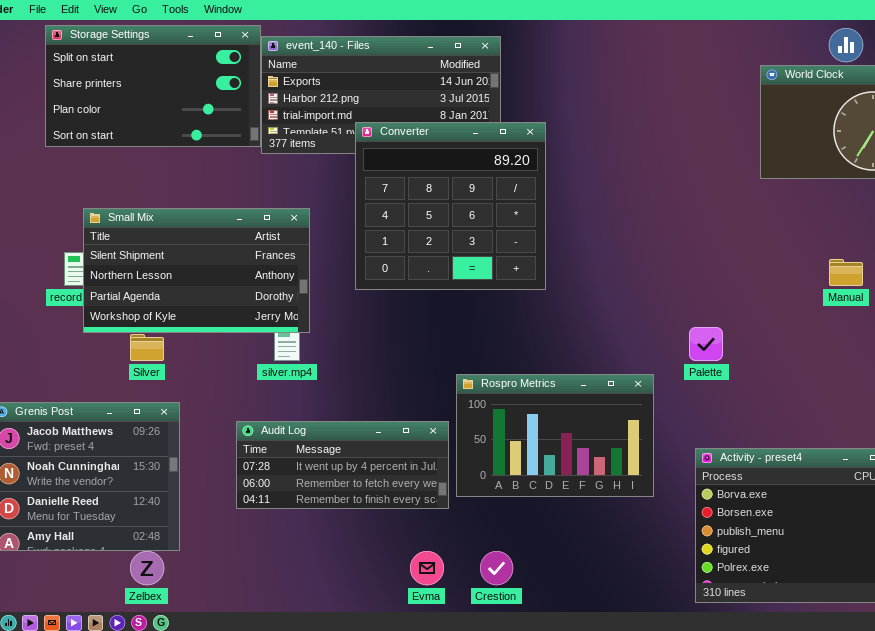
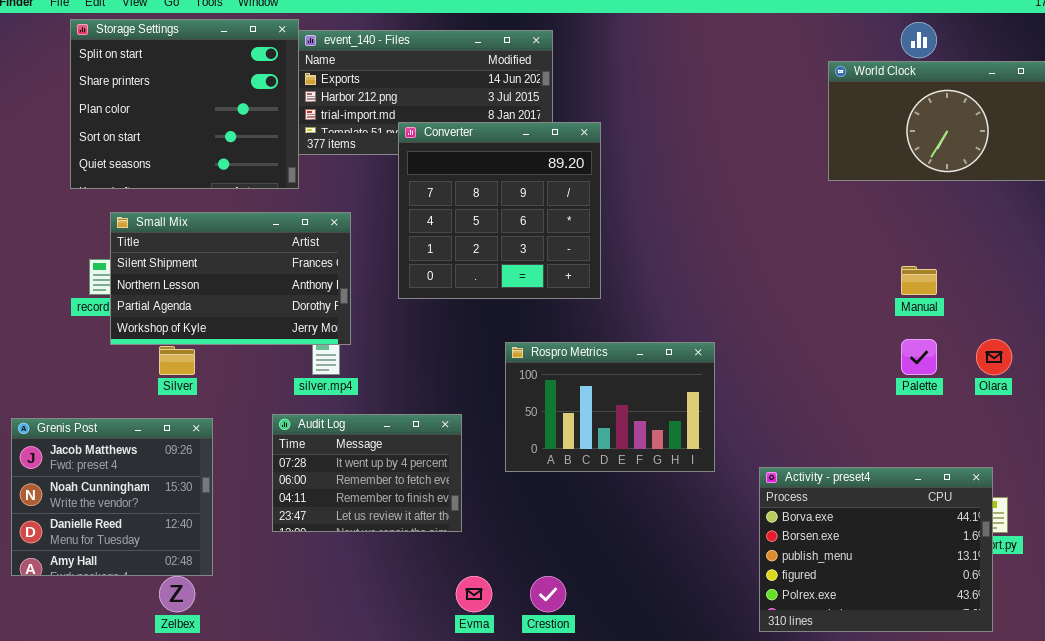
Storage Settings: [45,25,261,147] -> [70,19,299,189], resized
Palette: [689,327,723,361] -> [901,339,937,375], moved
Rospro Metrics: [456,374,654,497] -> [505,342,715,472], moved
Audit Log: [236,421,449,509] -> [272,414,462,532], resized

